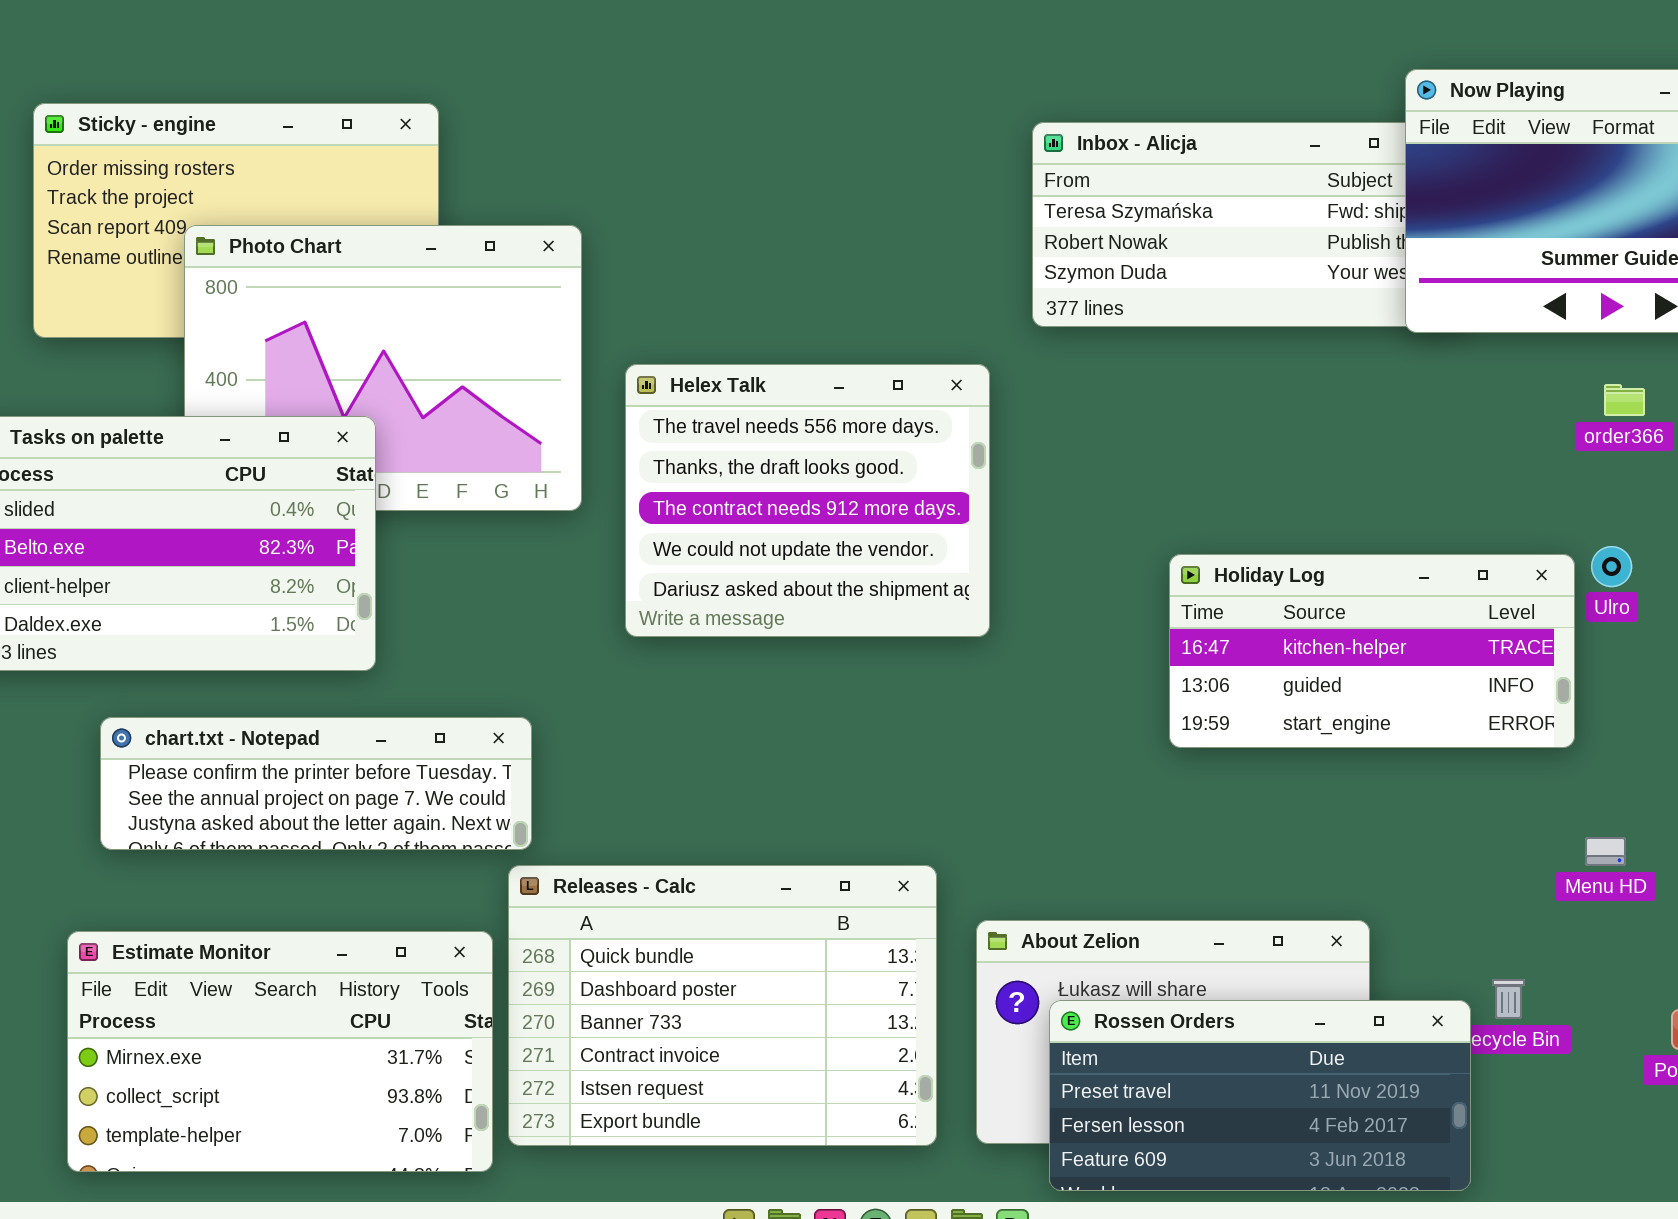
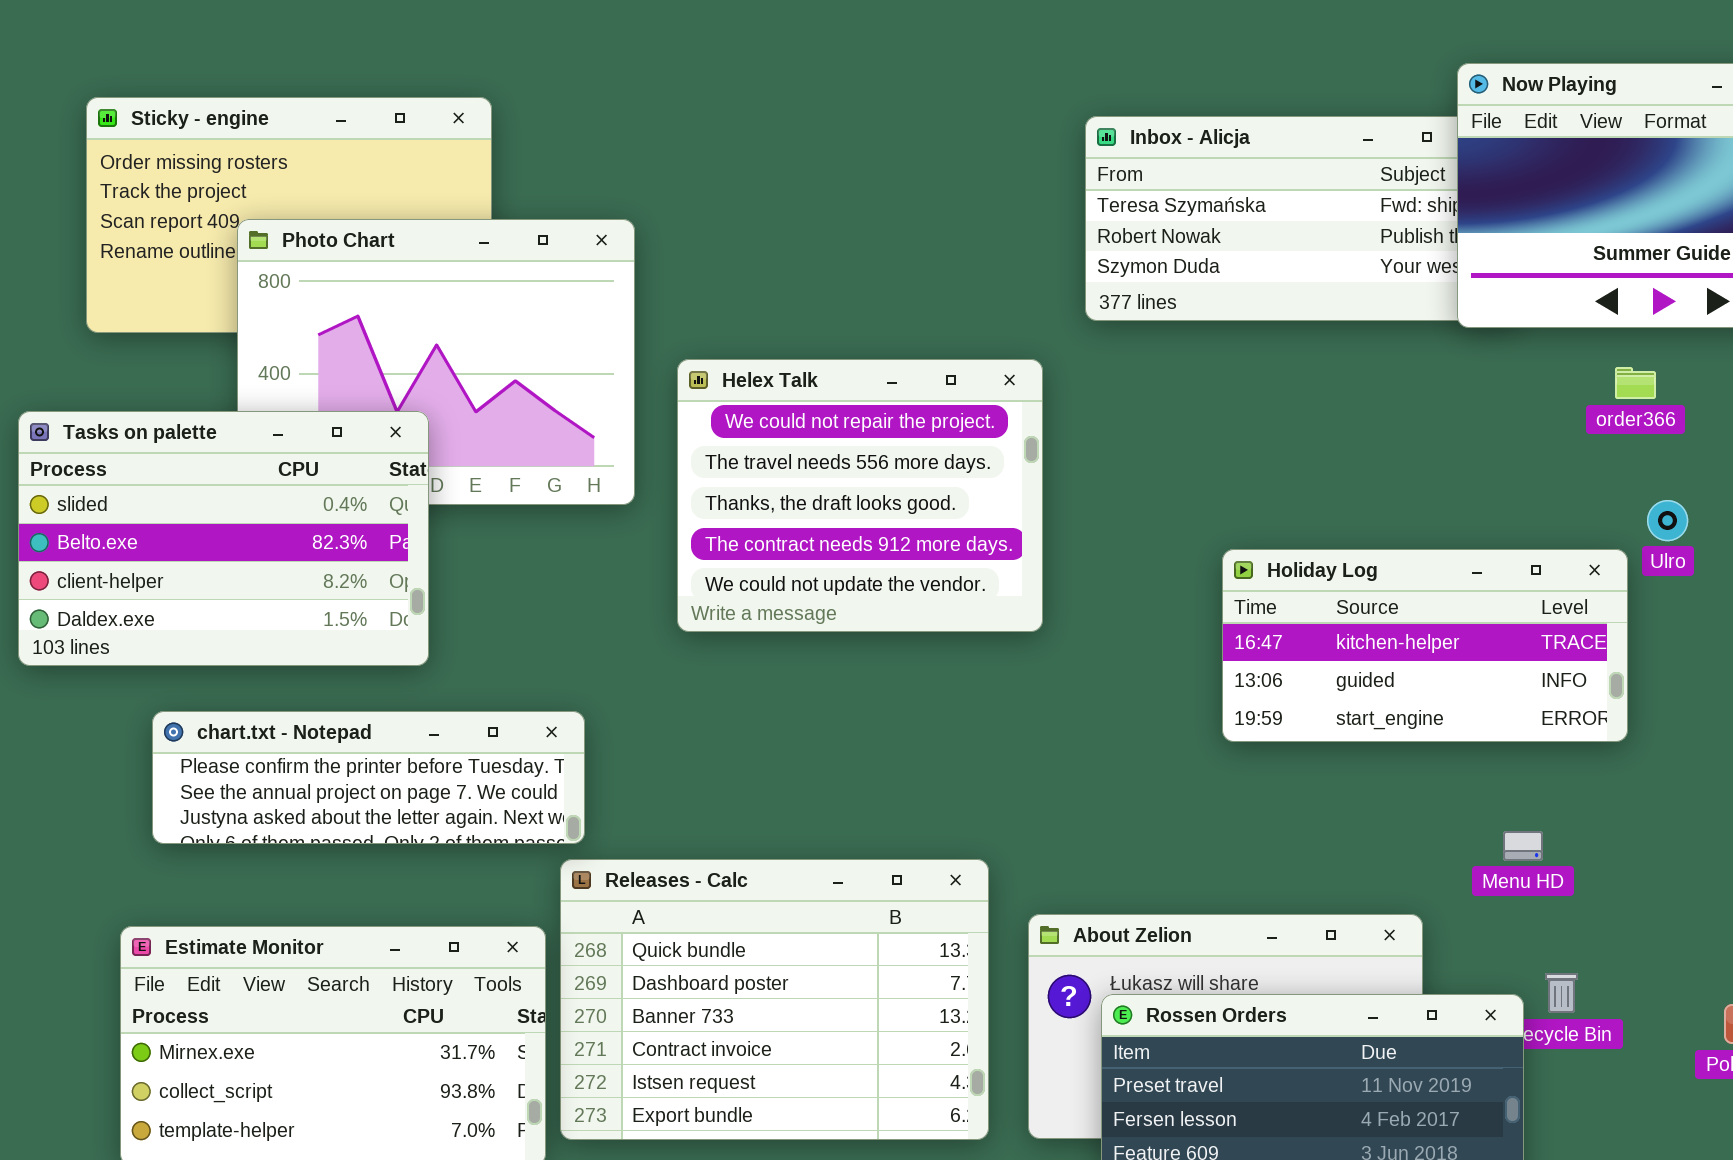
Helex Talk: [625,364,990,637] -> [677,359,1043,632], scrolled up 1 row
order366: [1604,384,1645,416] -> [1615,367,1656,399], moved
Ulro: [1591,546,1632,587] -> [1647,500,1688,541], moved
Menu HD: [1585,837,1626,866] -> [1503,831,1543,861], moved

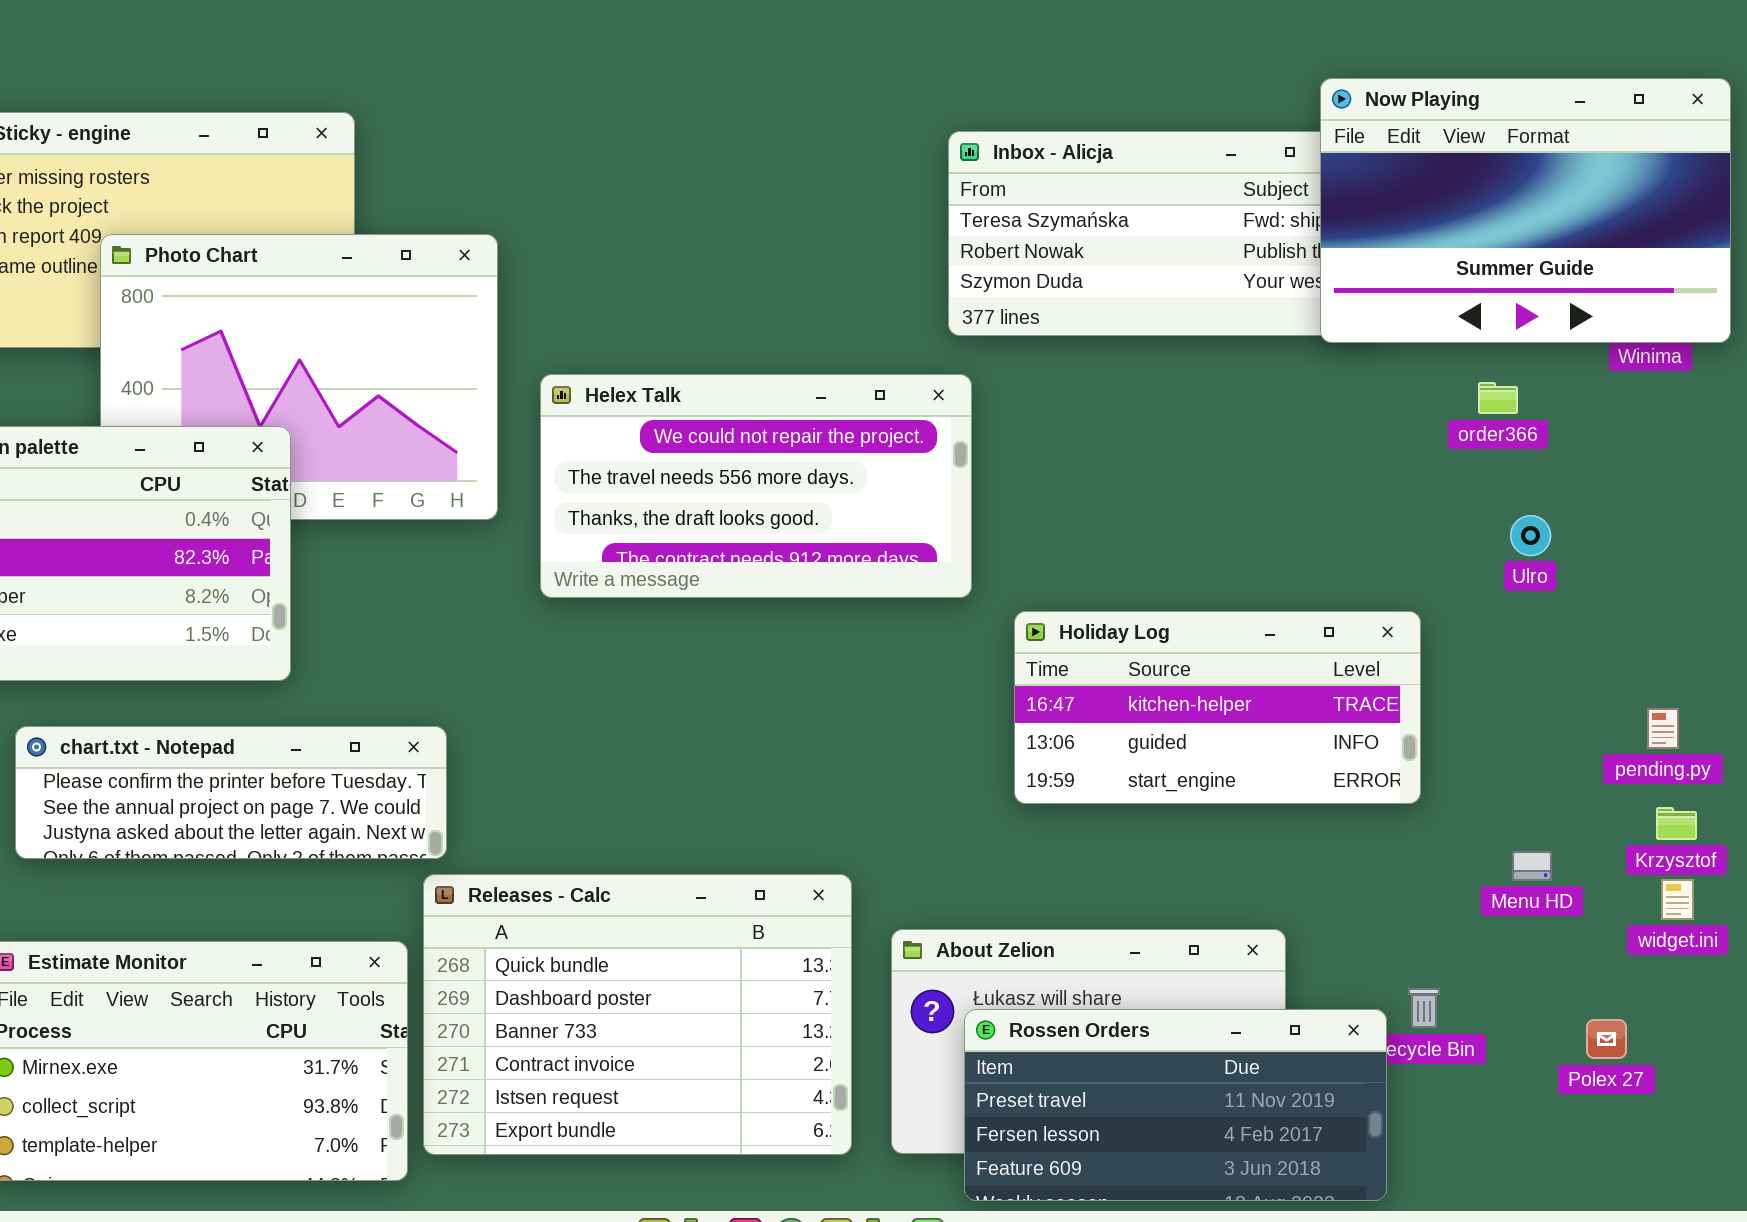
Helex Talk: [677,359,1043,632] -> [540,374,972,598], resized
Holiday Log: [1222,549,1628,742] -> [1014,611,1421,804], moved
Menu HD: [1503,831,1543,861] -> [1512,851,1552,881], moved

